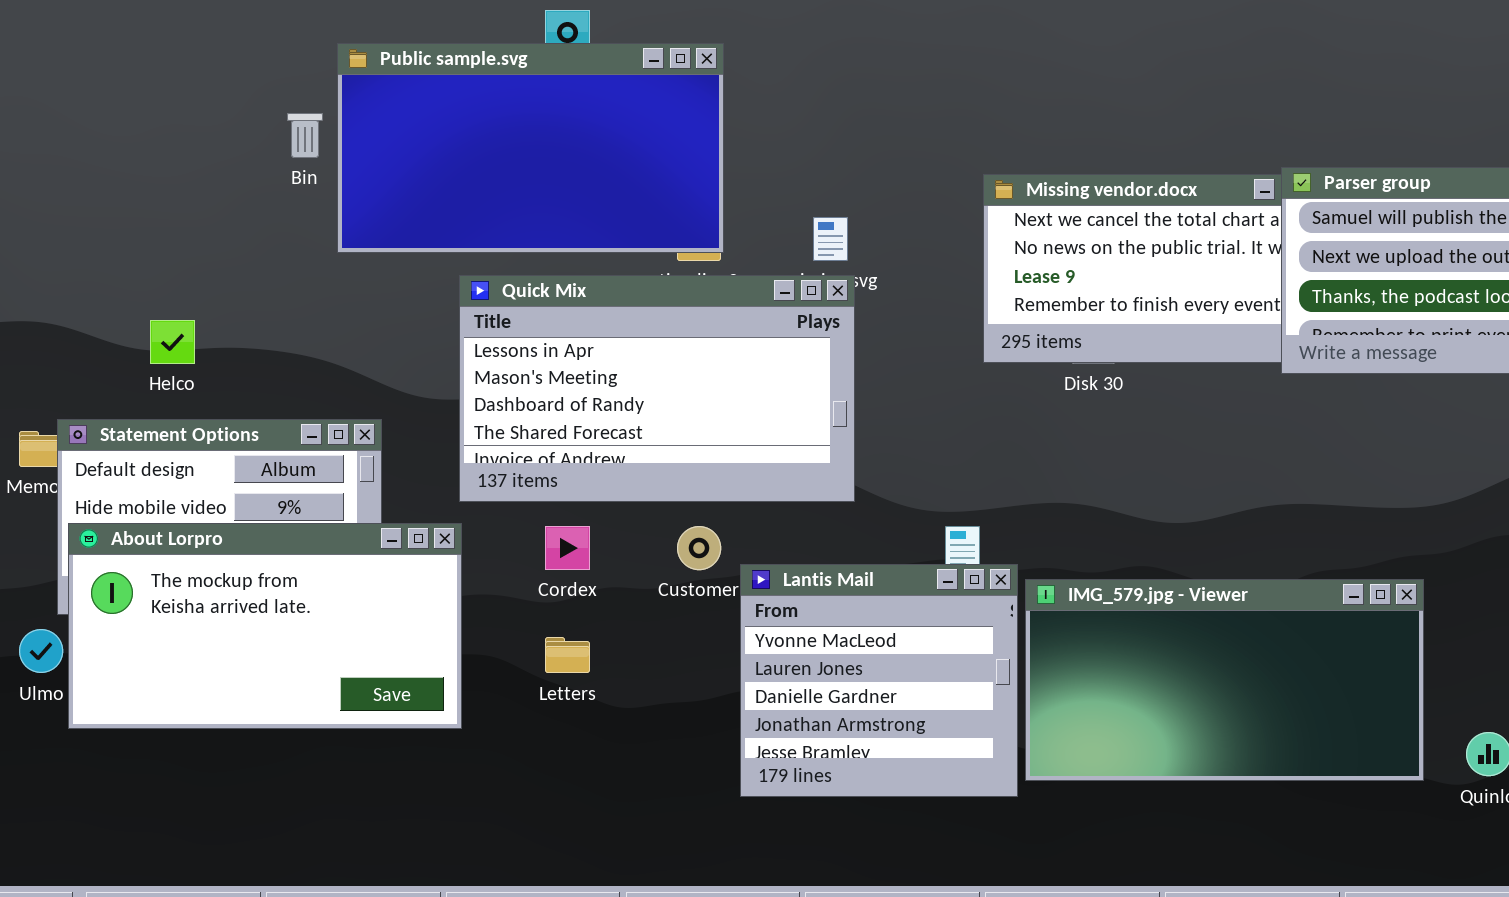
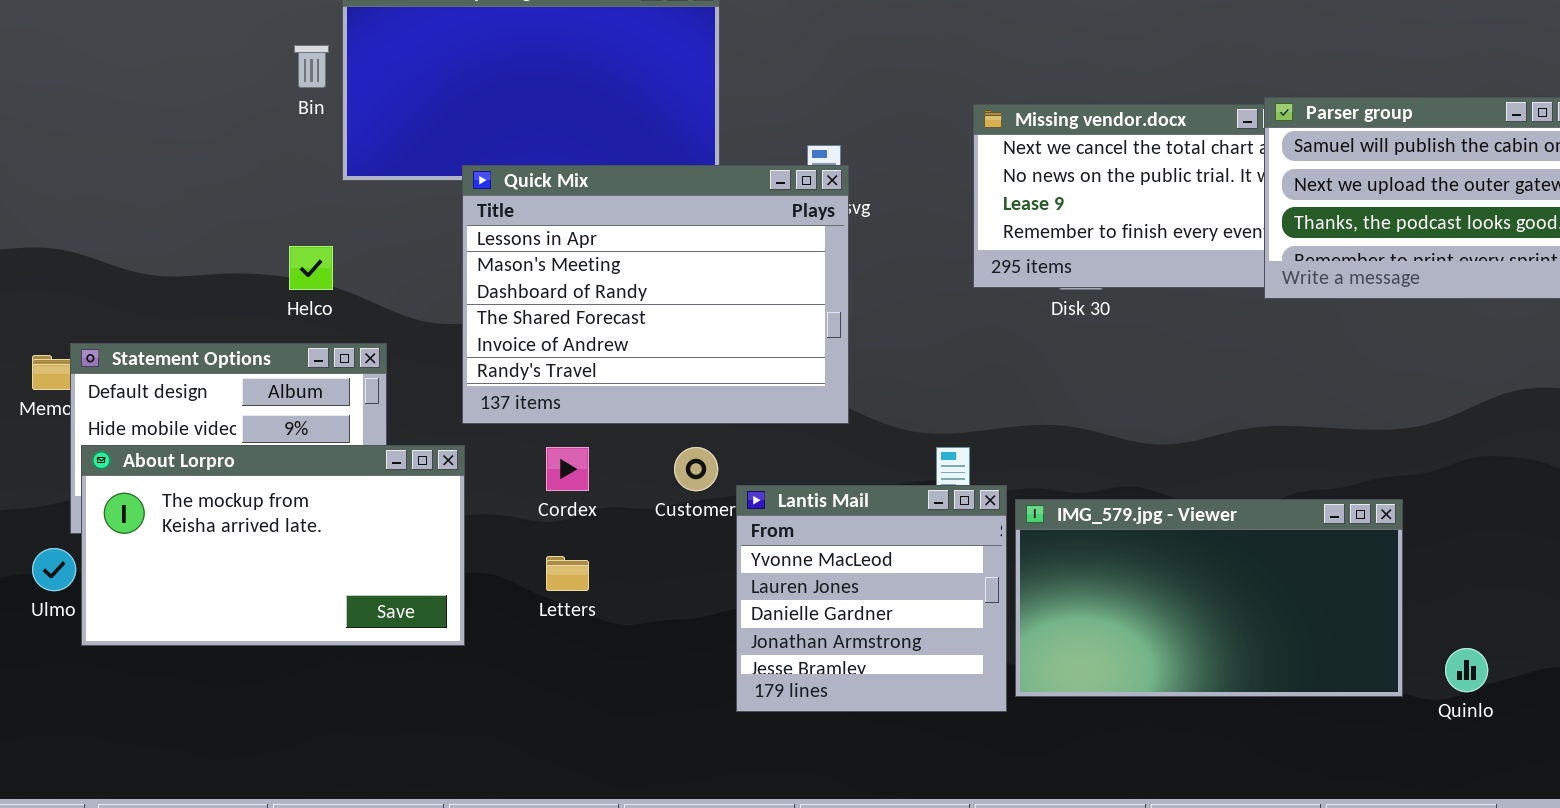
Quick Mix: [459,275,855,502] -> [462,165,849,424], resized
Helco: [150,320,195,364] -> [289,246,333,290], moved

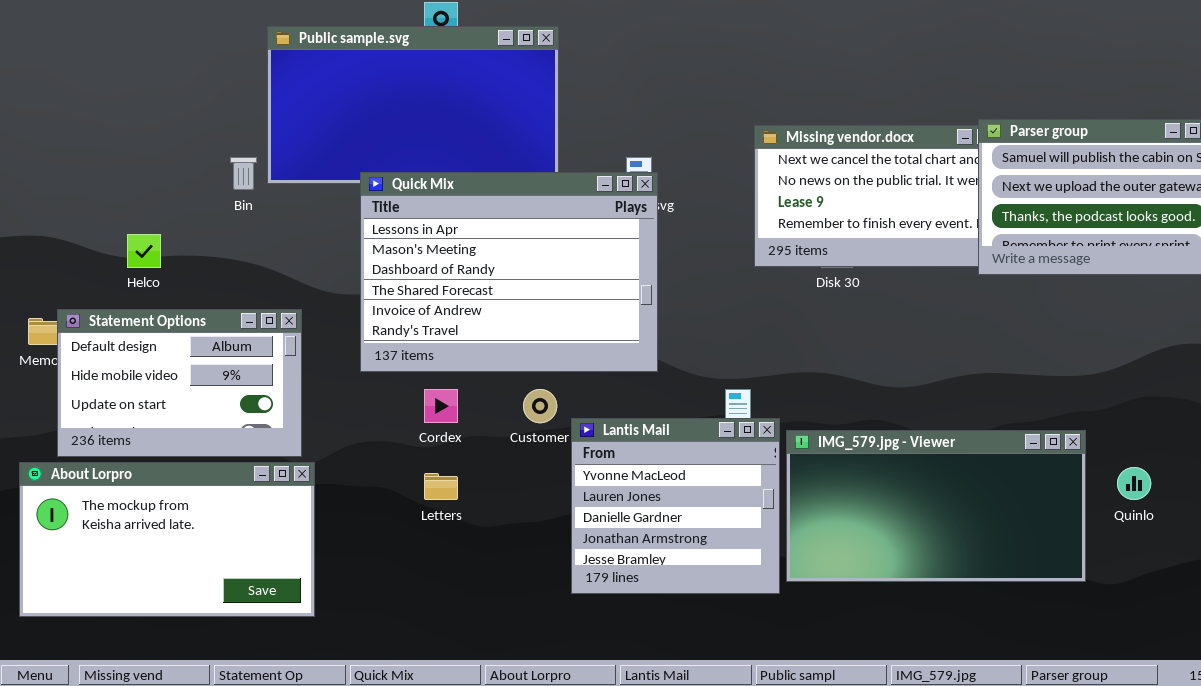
Bin: [294,45,329,88] -> [230,157,257,190], moved
Helco: [289,246,333,290] -> [127,234,161,268], moved
About Lorpro: [81,445,465,646] -> [19,462,315,617], moved
Quinlo: [1445,648,1488,692] -> [1117,467,1151,500], moved

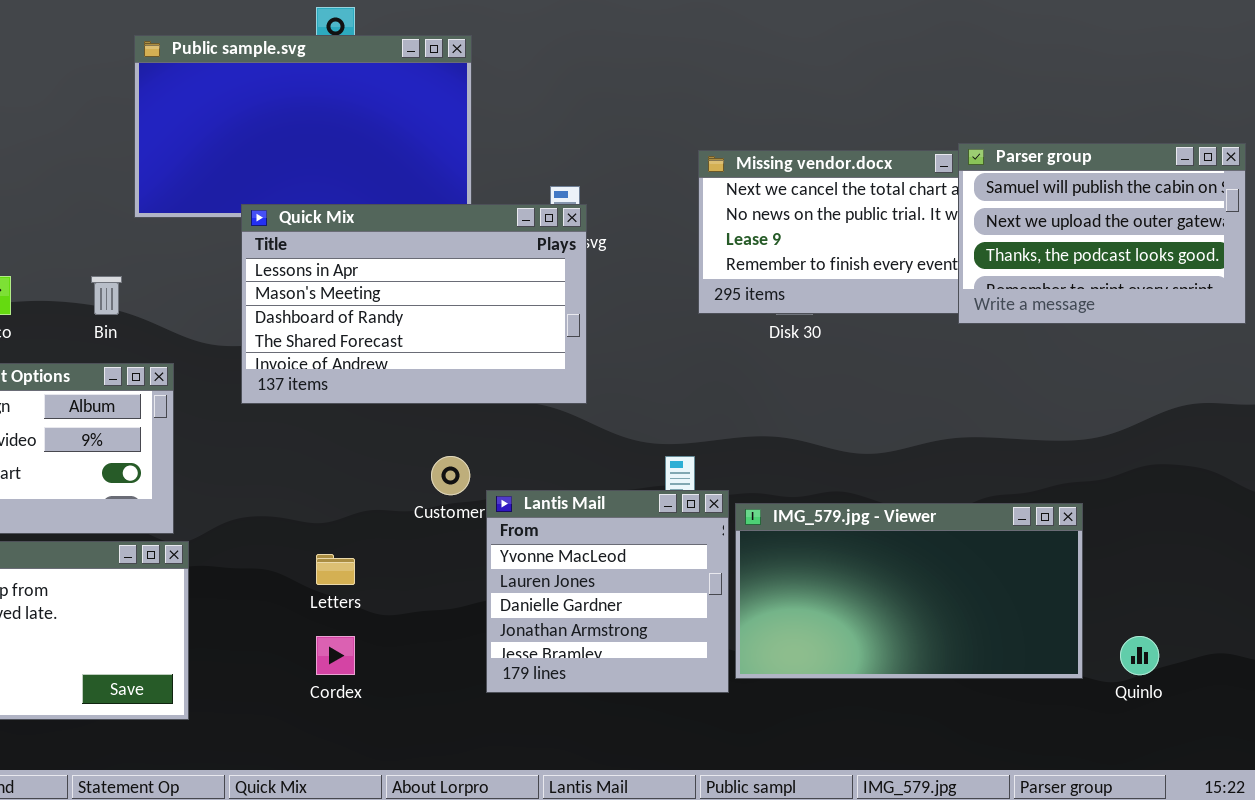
Bin: [230,157,257,190] -> [91,276,122,315], moved
Quick Mix: [360,172,658,372] -> [241,204,587,404], resized
Cordex: [424,389,458,423] -> [316,636,355,675], moved
Quinlo: [1117,467,1151,500] -> [1120,636,1159,675], moved

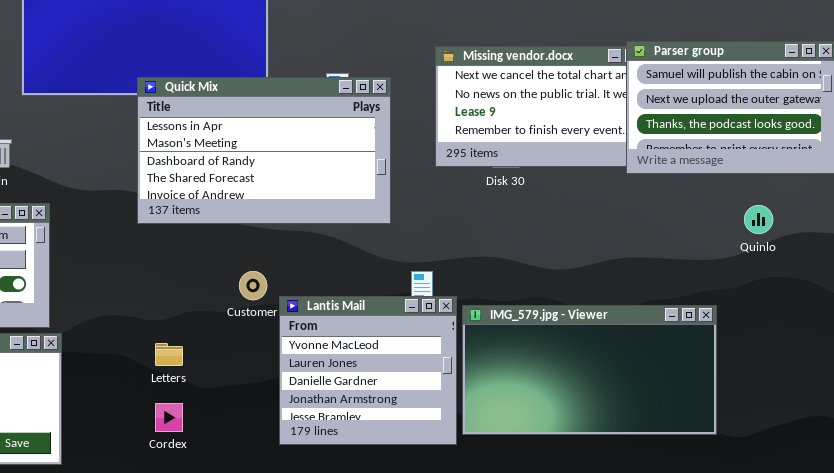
Quick Mix: [241,204,587,404] -> [137,77,391,224], moved
Quinlo: [1120,636,1159,675] -> [744,205,773,234], moved

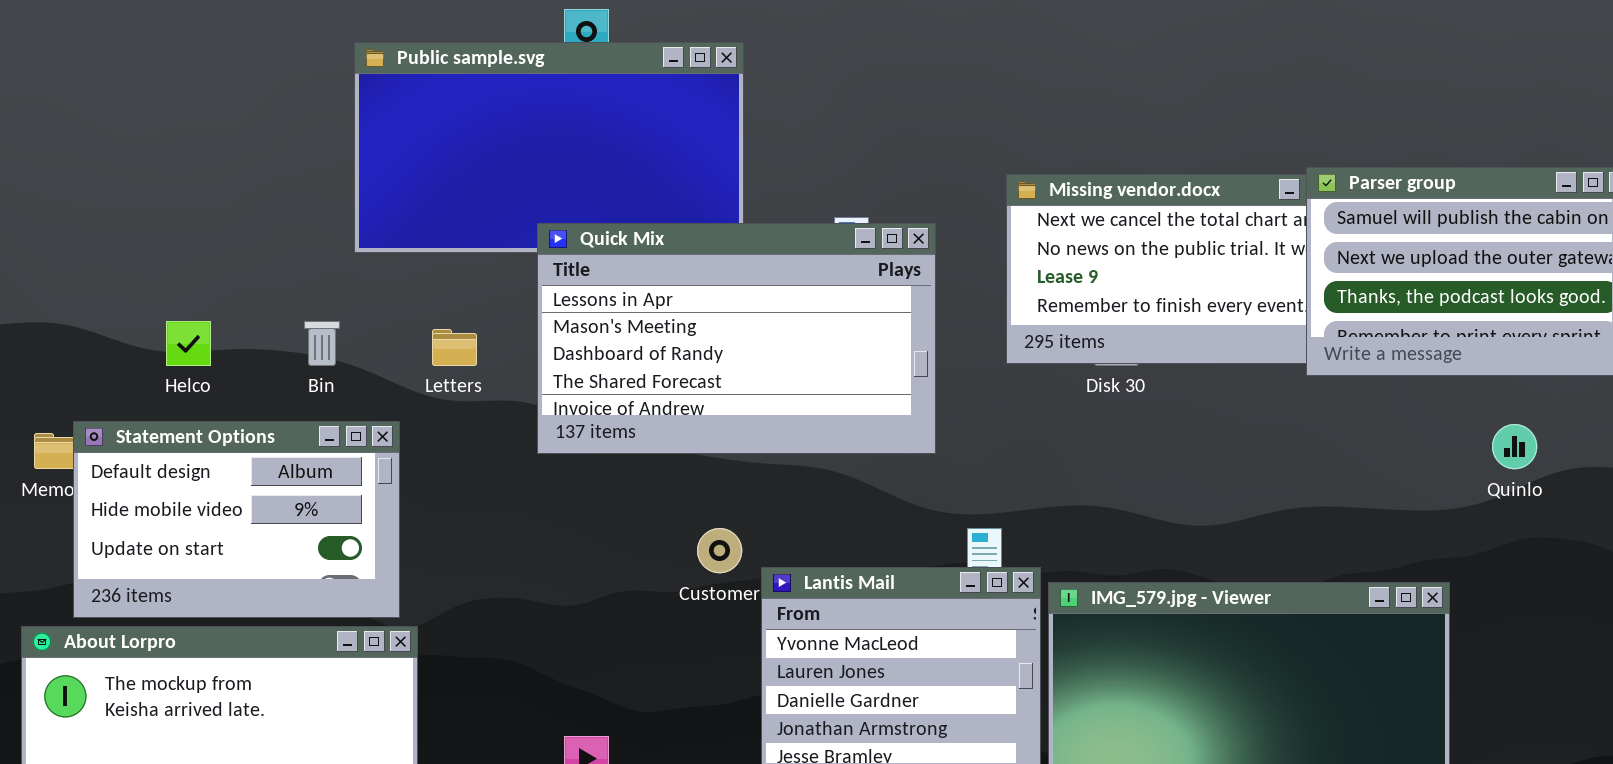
Letters: [155,343,183,366] -> [432,329,477,366], moved

